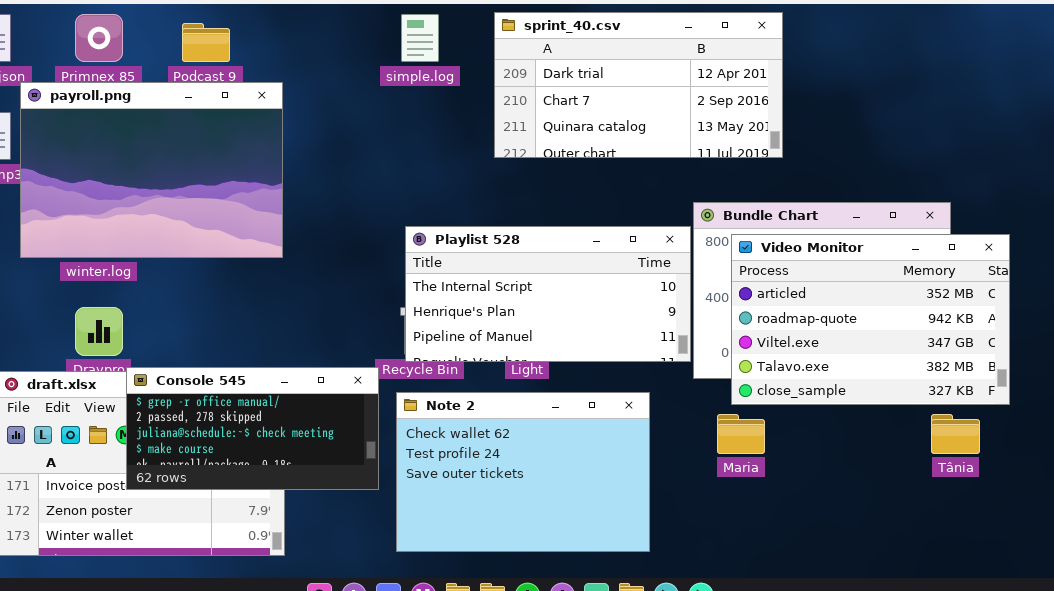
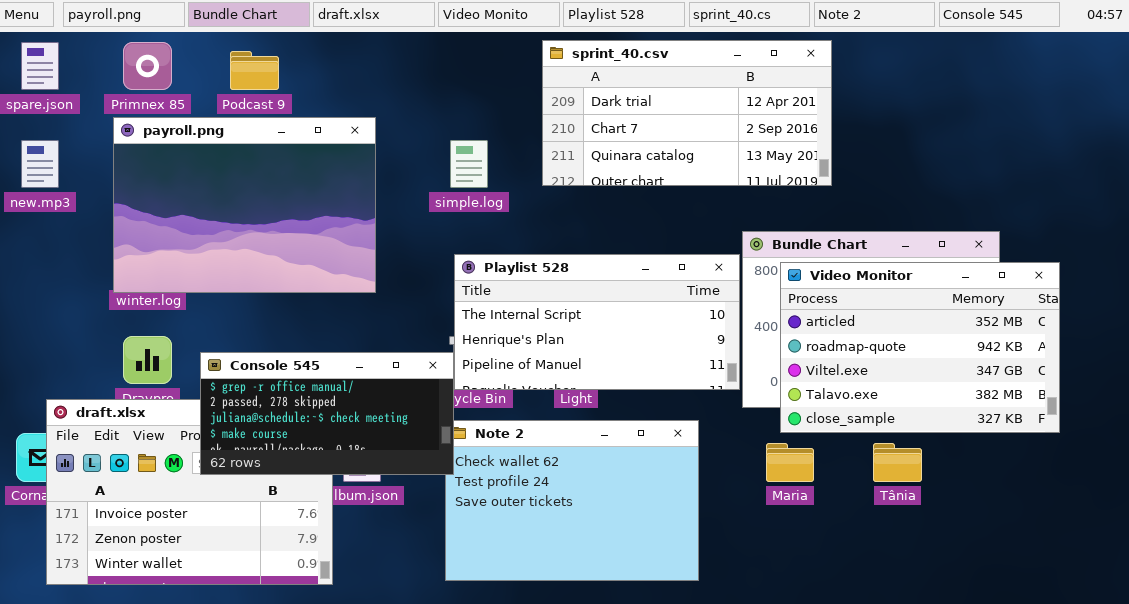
simple.log: [401,14,439,62] -> [450,140,488,188], moved
payroll.png: [20,82,283,258] -> [113,117,376,293], moved
Console 545: [126,367,379,490] -> [200,352,454,475], moved
Tânia: [931,414,980,454] -> [873,443,922,482], moved

